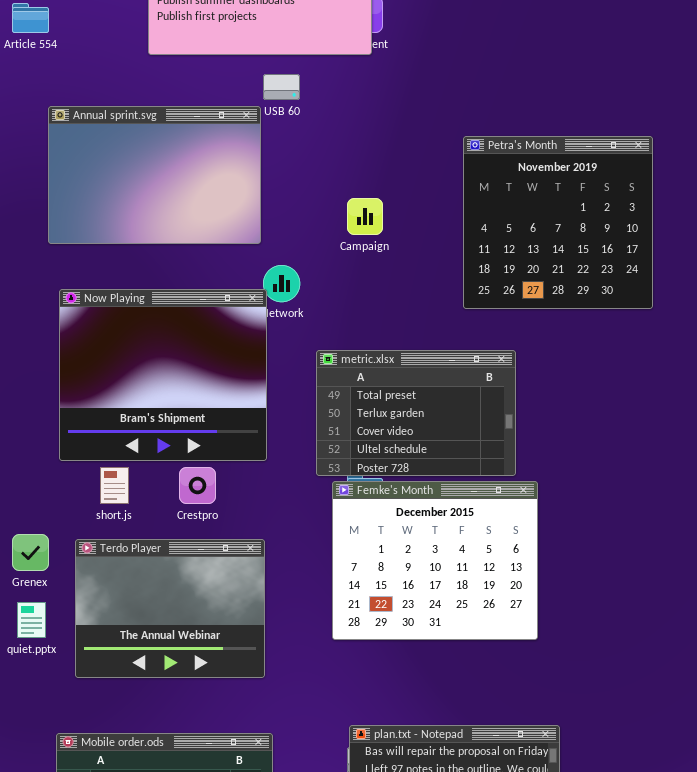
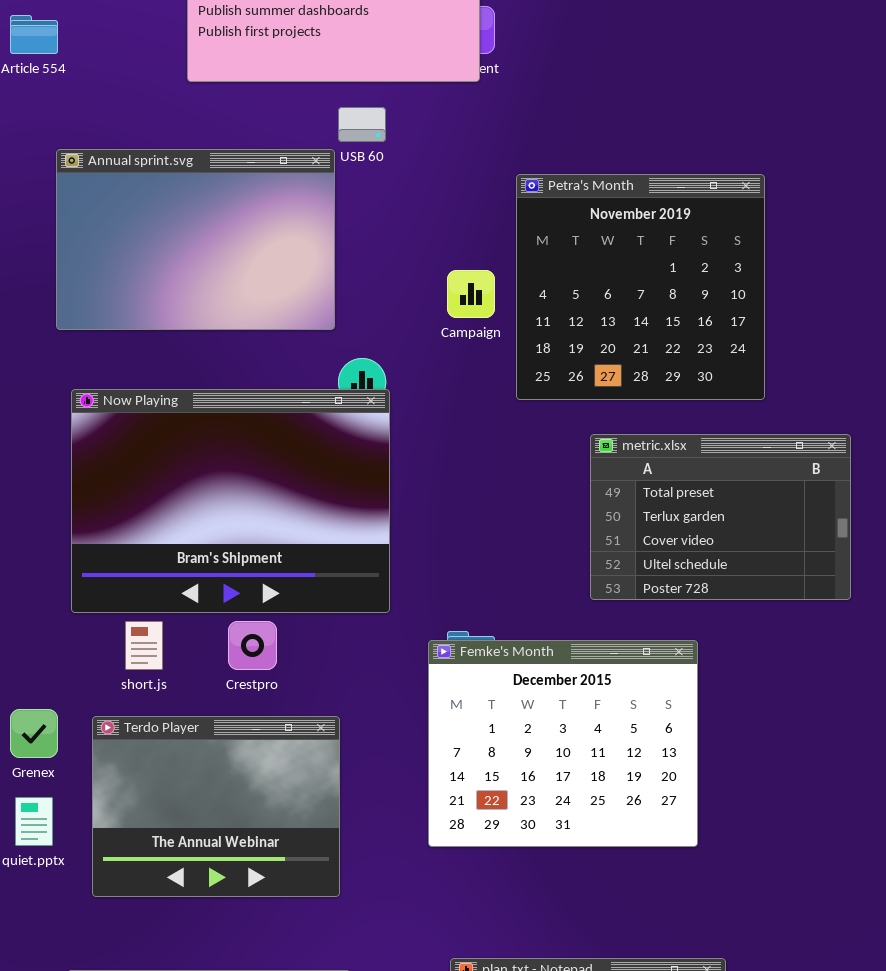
Petra's Month: [463,136,653,309] -> [516,174,765,400], moved
Now Playing: [59,289,267,461] -> [71,389,390,613], resized
metric.xlsx: [316,350,516,476] -> [590,434,851,600], moved

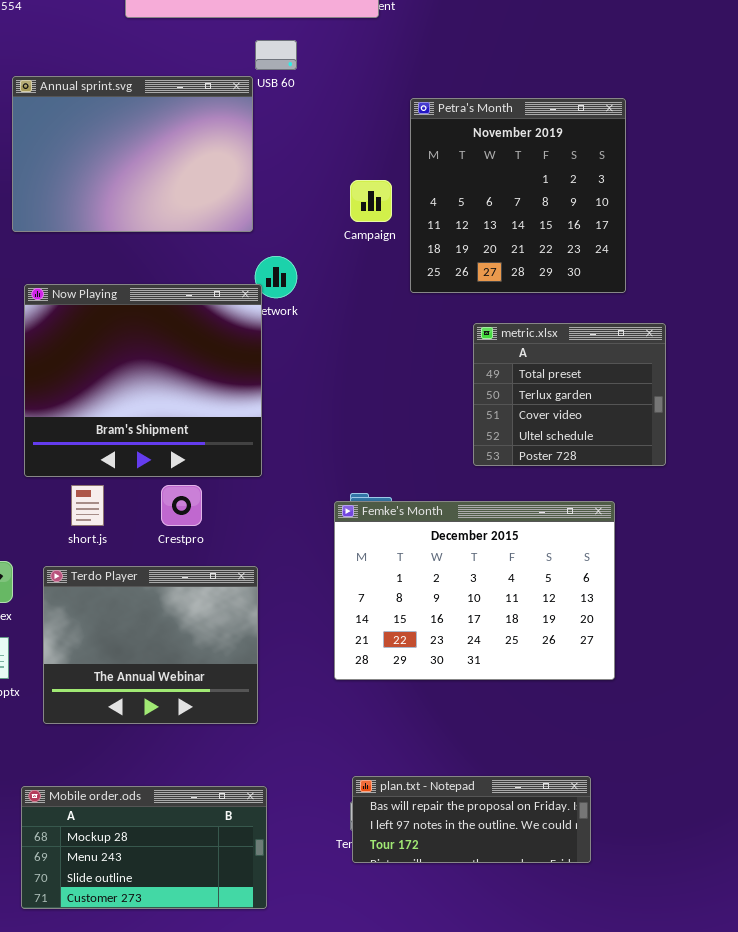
Now Playing: [71,389,390,613] -> [24,284,262,477], resized
metric.xlsx: [590,434,851,600] -> [473,323,666,466], resized
Femke's Month: [428,640,698,847] -> [334,501,615,680], resized

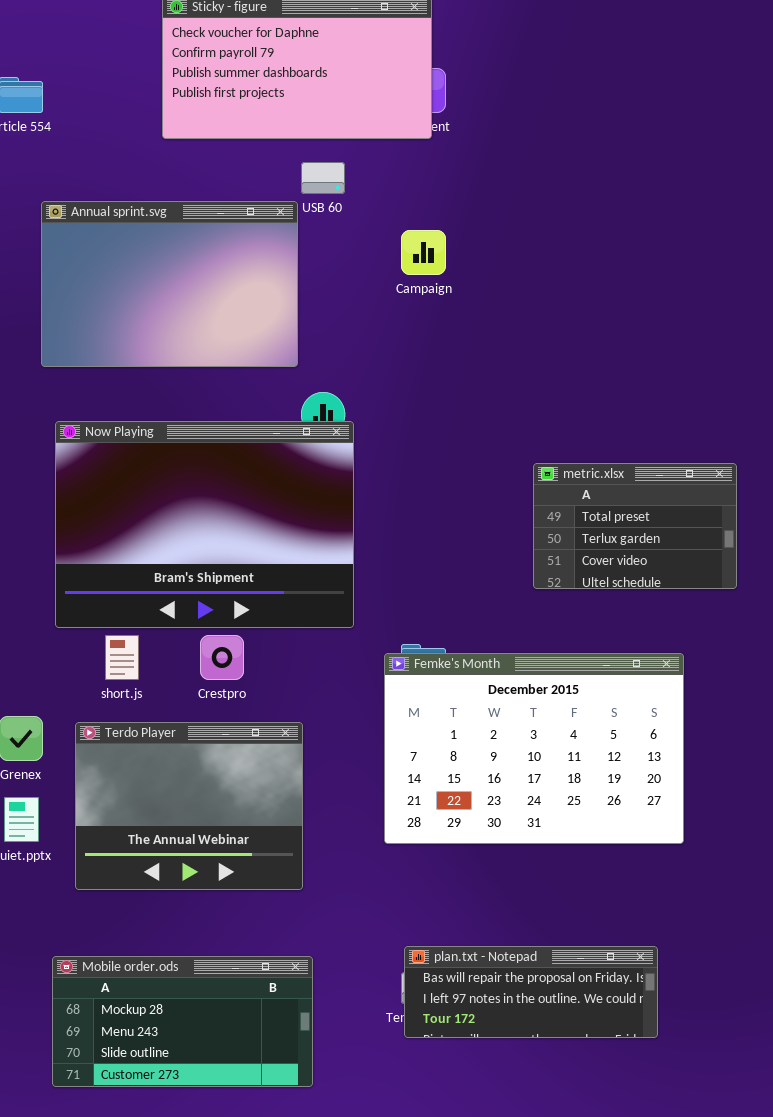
Petra's Month: [410,98,626,293] -> none, closed
Campaign: [350,180,392,222] -> [401,230,446,275], moved
Now Playing: [24,284,262,477] -> [55,421,354,628], resized
metric.xlsx: [473,323,666,466] -> [533,463,737,589], resized

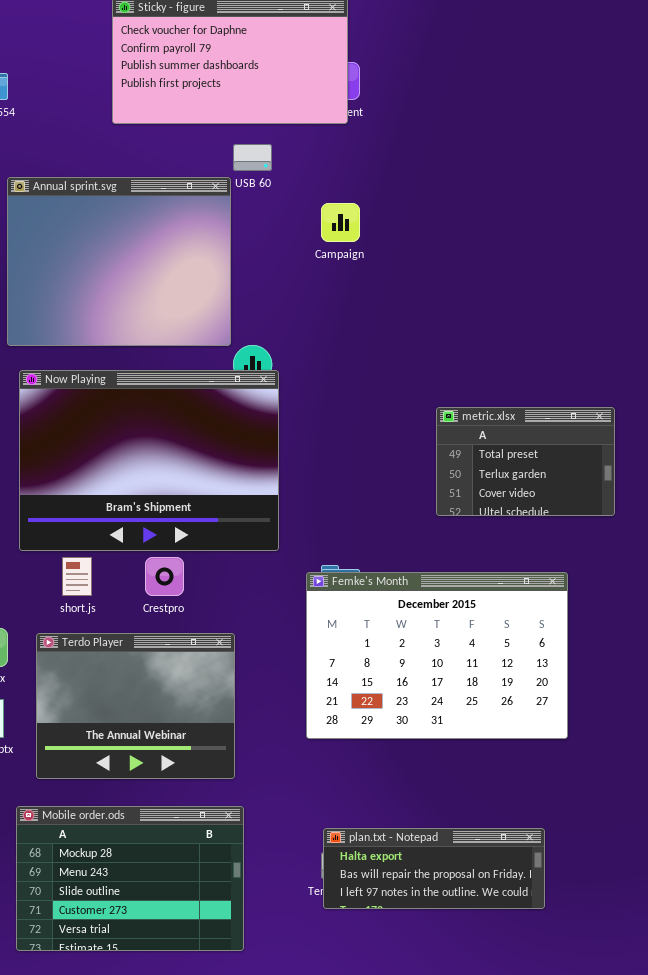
Annual sprint.svg: [41,201,298,367] -> [7,177,231,346], resized
plan.txt - Notepad: [404,946,658,1038] -> [323,828,545,909], scrolled up 1 row
Mobile order.ods: [52,956,313,1087] -> [16,806,244,951], resized

